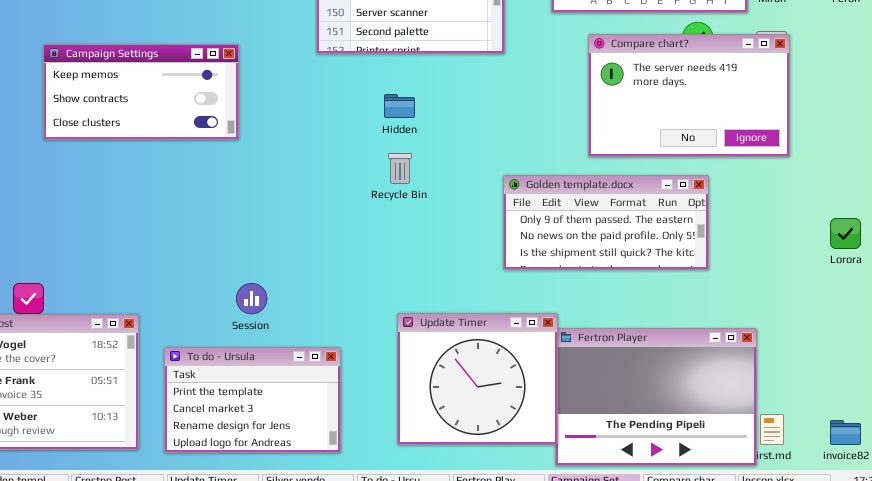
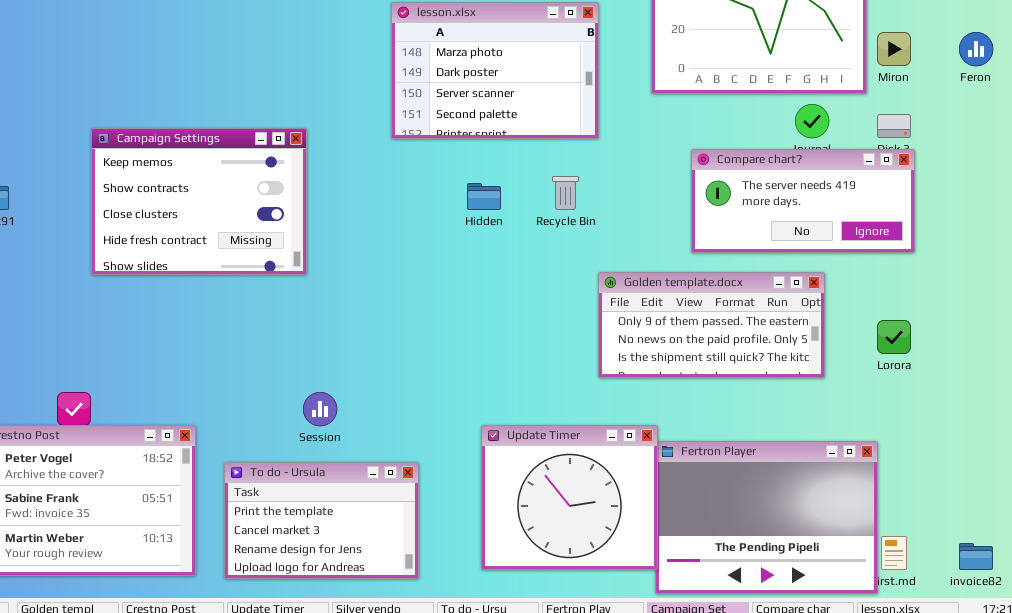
Compare chart?: [588,34,790,157] -> [691,149,915,253], resized
Campaign Settings: [43,44,239,140] -> [91,128,307,275], resized
Recycle Bin: [388,153,412,184] -> [552,176,579,210], moved
Lorora: [830,218,861,249] -> [877,320,911,354], moved

